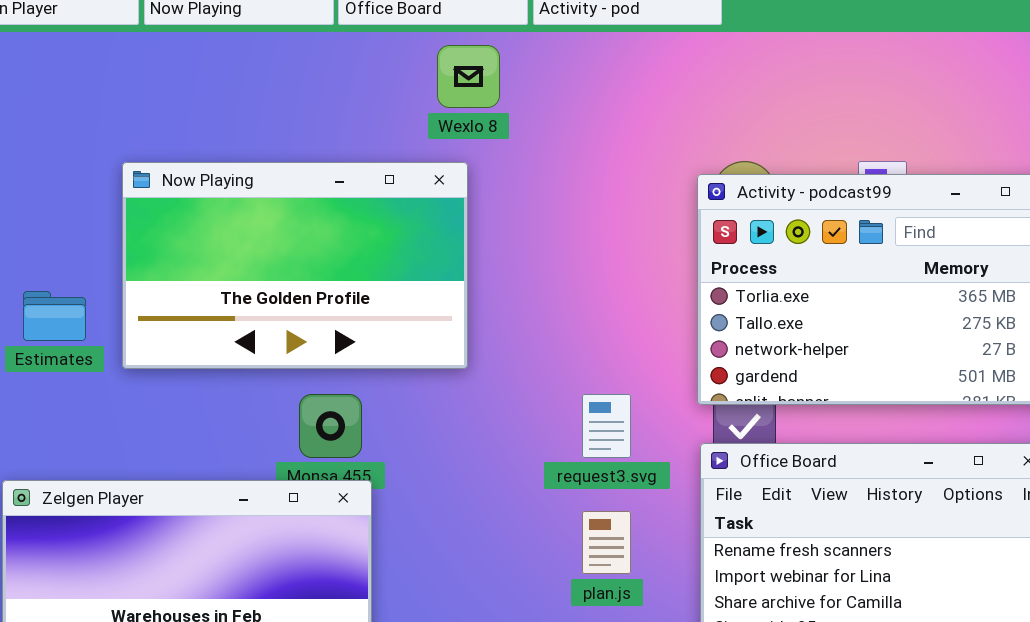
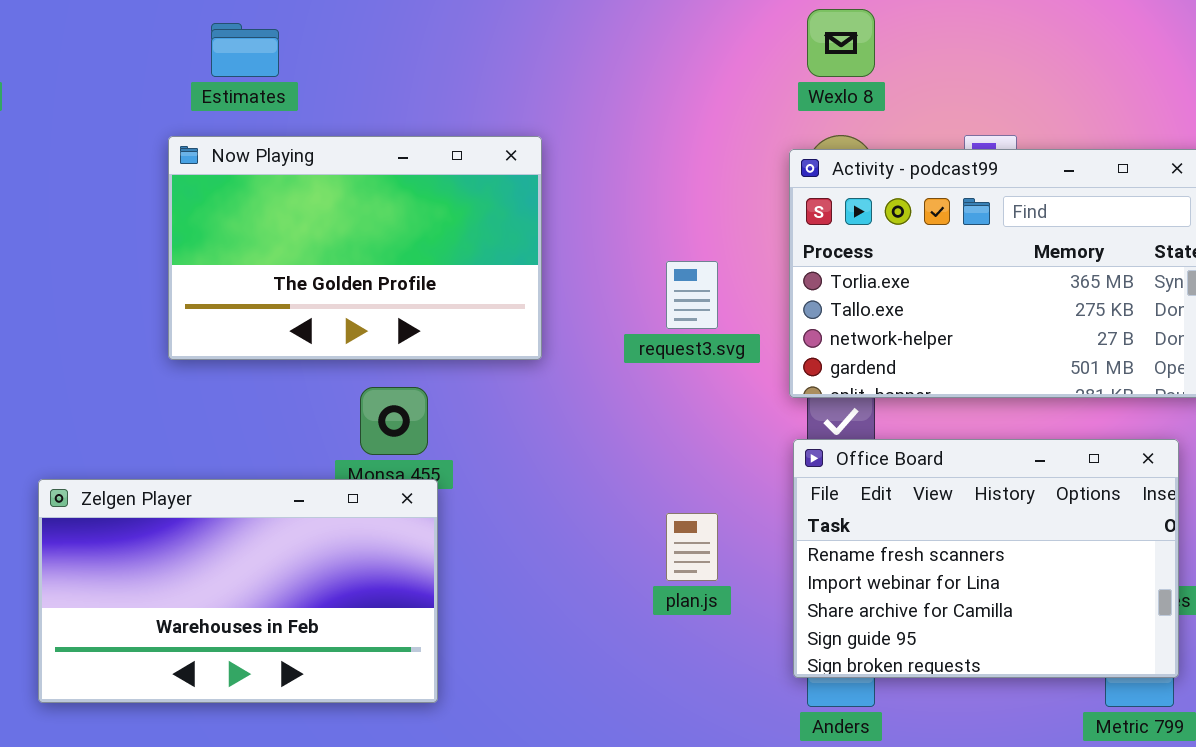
Wexlo 8: [437,45,500,108] -> [807,9,875,77], moved
Estimates: [23,291,86,341] -> [211,23,279,77], moved
request3.svg: [582,394,631,458] -> [666,261,718,329], moved

